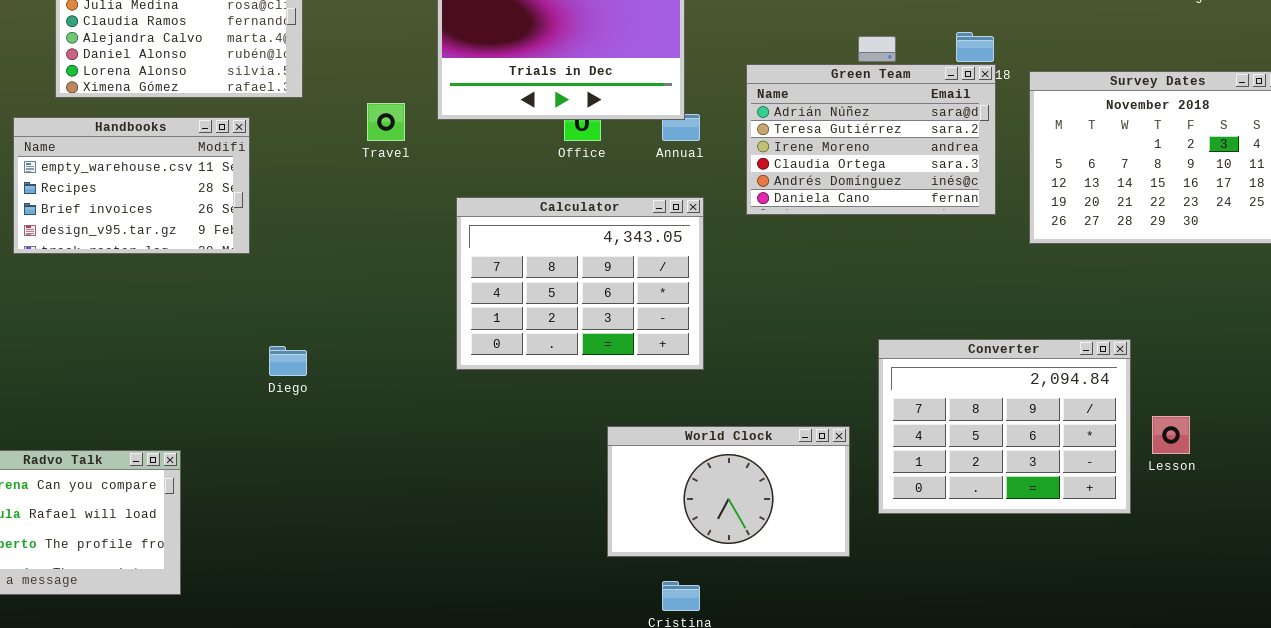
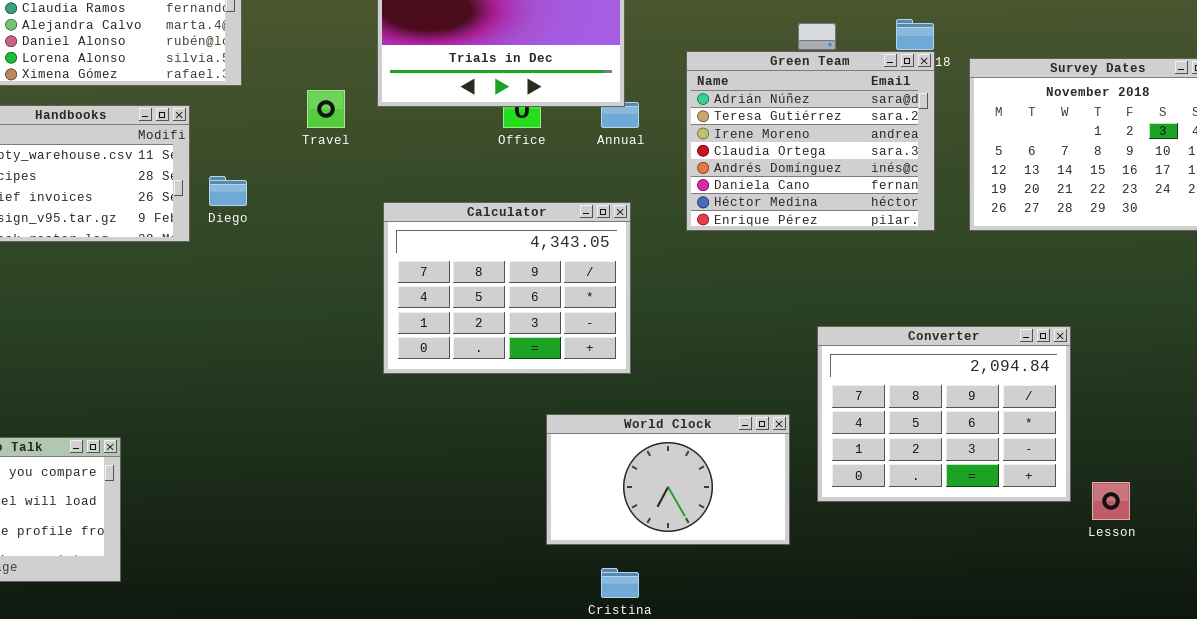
Green Team: [746,64,996,215] -> [686,51,935,231], resized
Calculator: [456,197,704,370] -> [383,202,631,374], moved
Diego: [269,346,307,376] -> [209,176,247,206], moved
Lesson: [1152,416,1190,454] -> [1092,482,1130,520], moved

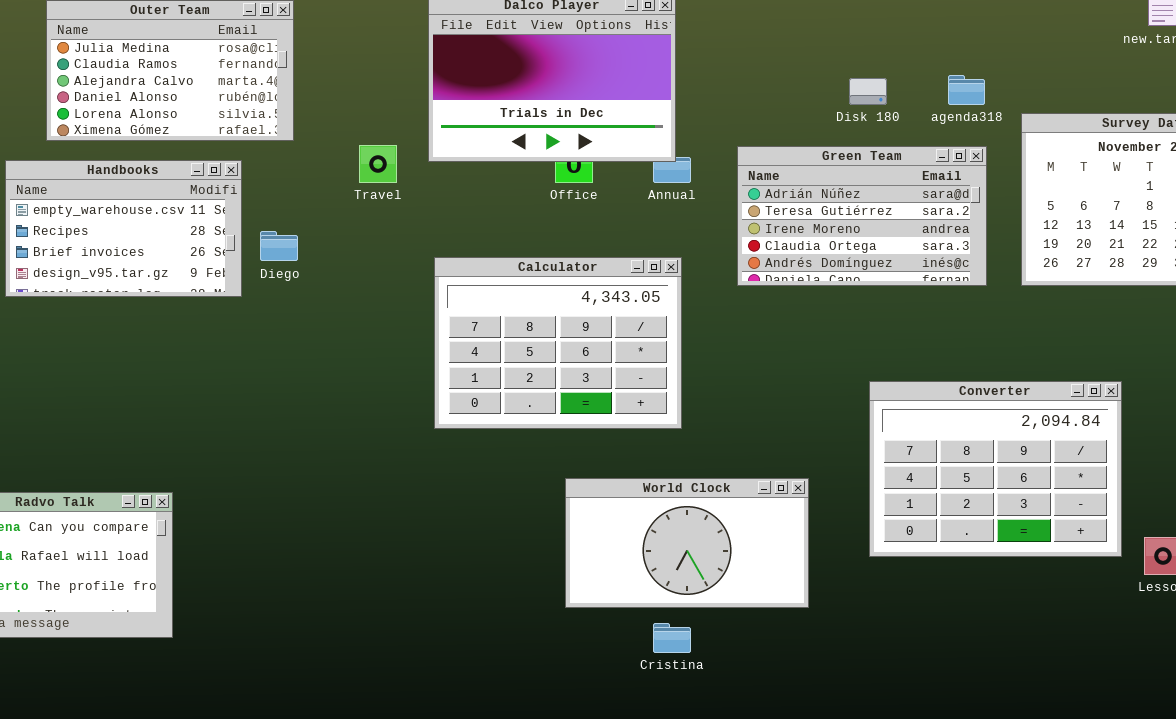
Green Team: [686,51,935,231] -> [737,146,987,286], resized
World Clock: [546,414,790,545] -> [565,478,809,608], moved

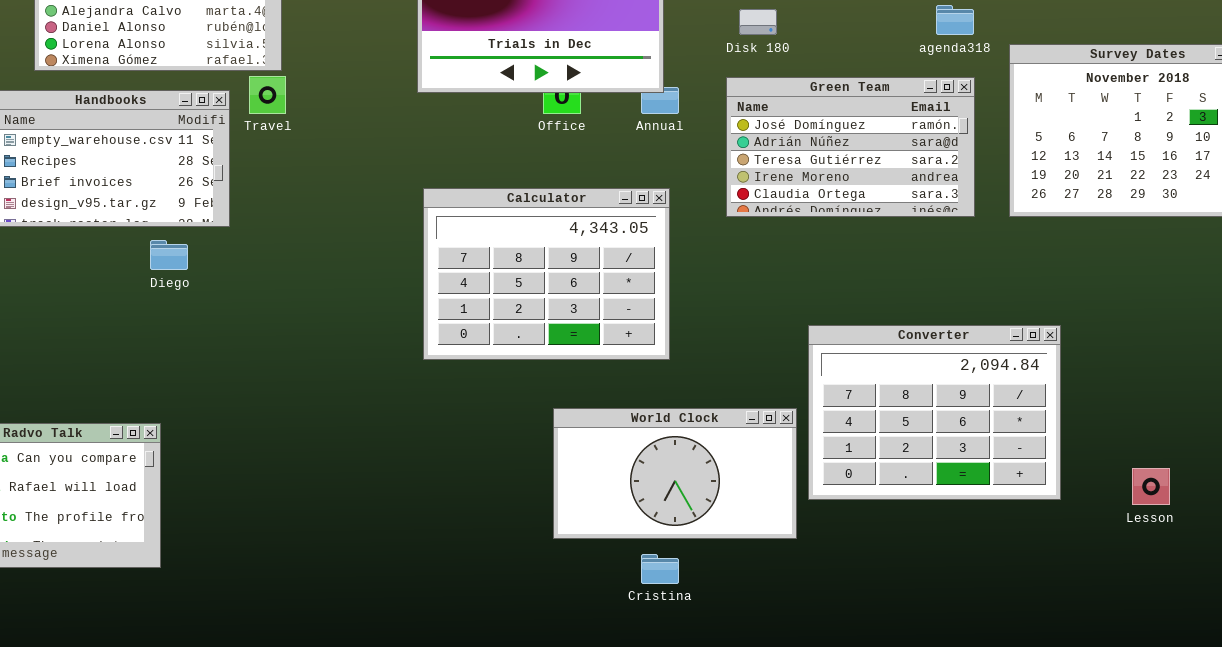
Disk 180: [849,78,887,105] -> [739,9,777,35], moved
Travel: [359,145,397,183] -> [249,76,286,114], moved
Green Team: [737,146,987,286] -> [726,77,975,217], scrolled up 1 row
Diego: [260,231,298,261] -> [150,240,188,270], moved
Converter: [869,381,1122,557] -> [808,325,1061,500], moved

